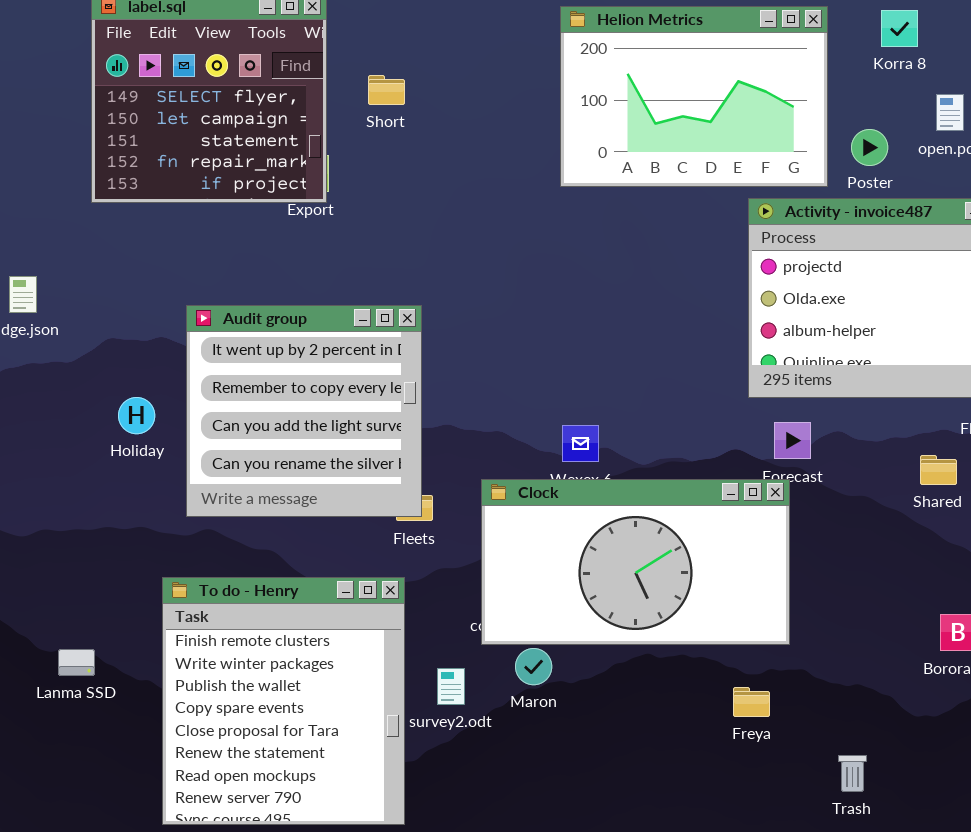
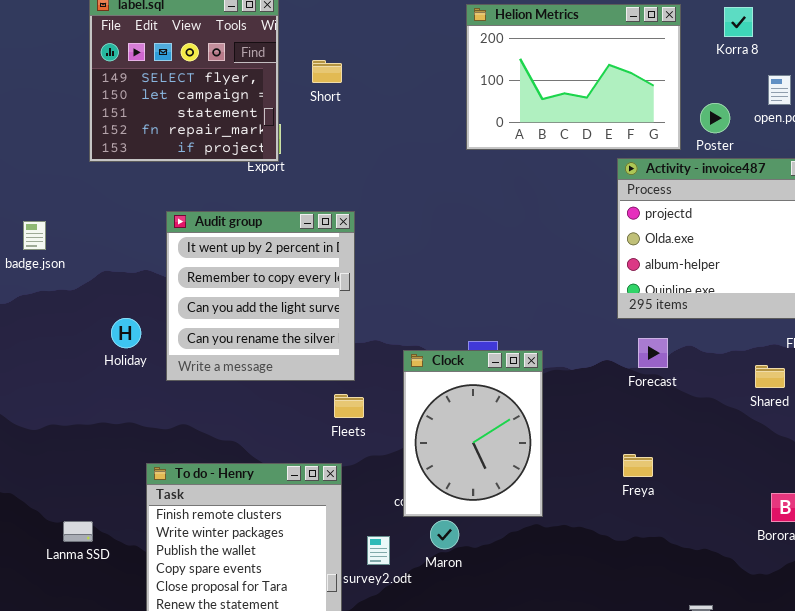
Audit group: [186,305,422,517] -> [166,211,355,381], moved
Clock: [481,479,790,645] -> [403,350,543,517], resized
Freya: [733,687,770,717] -> [623,454,653,477], moved

